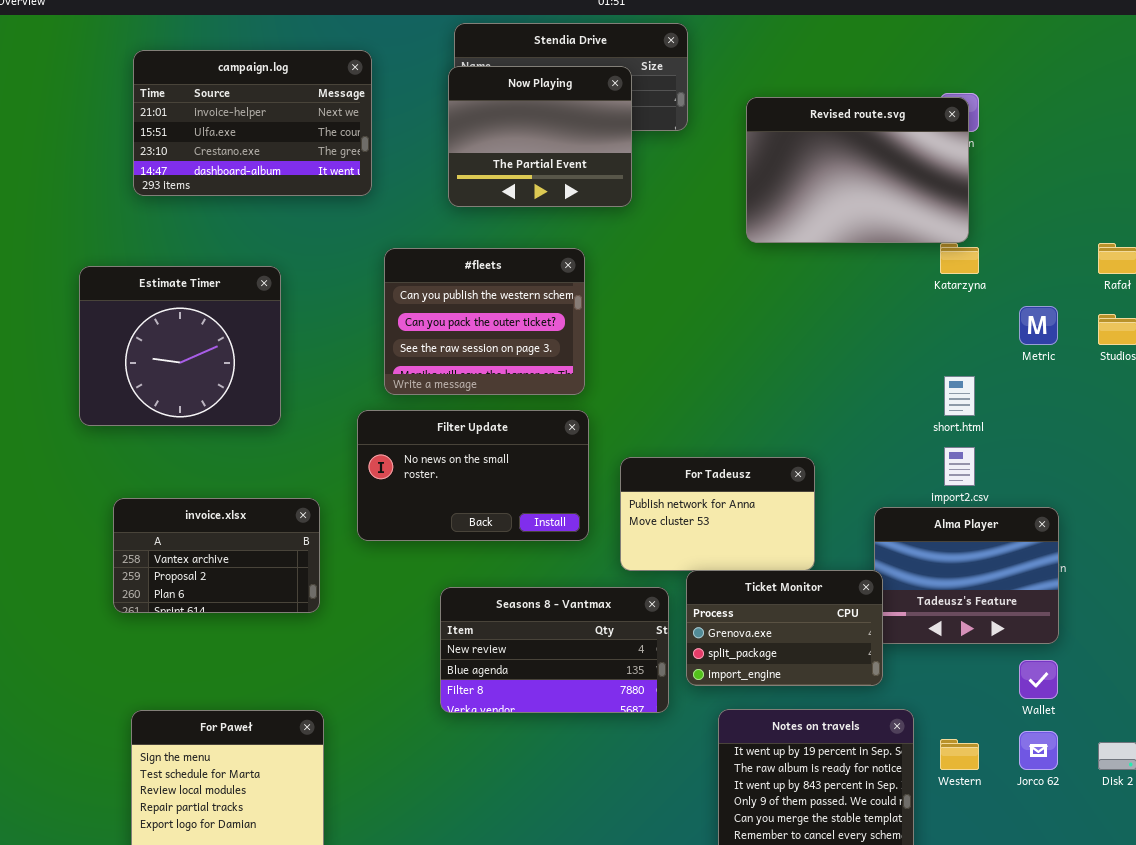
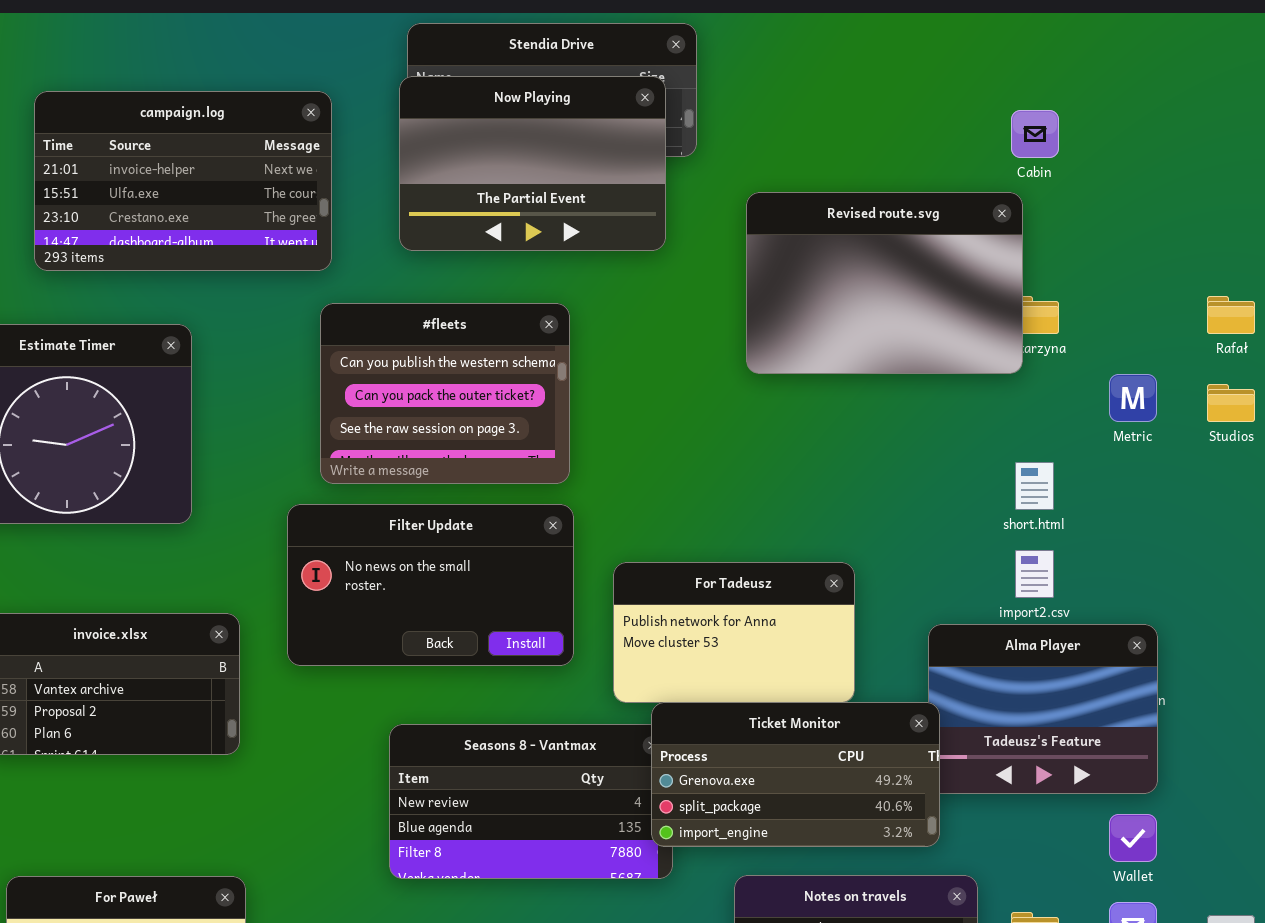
campaign.log: [133,50,372,196] -> [34,91,332,271], moved
Now Playing: [448,66,632,207] -> [399,76,666,251], resized
Revised route.svg: [746,97,969,243] -> [746,192,1023,374], moved
Ticket Monitor: [686,570,883,686] -> [651,702,940,847], resized

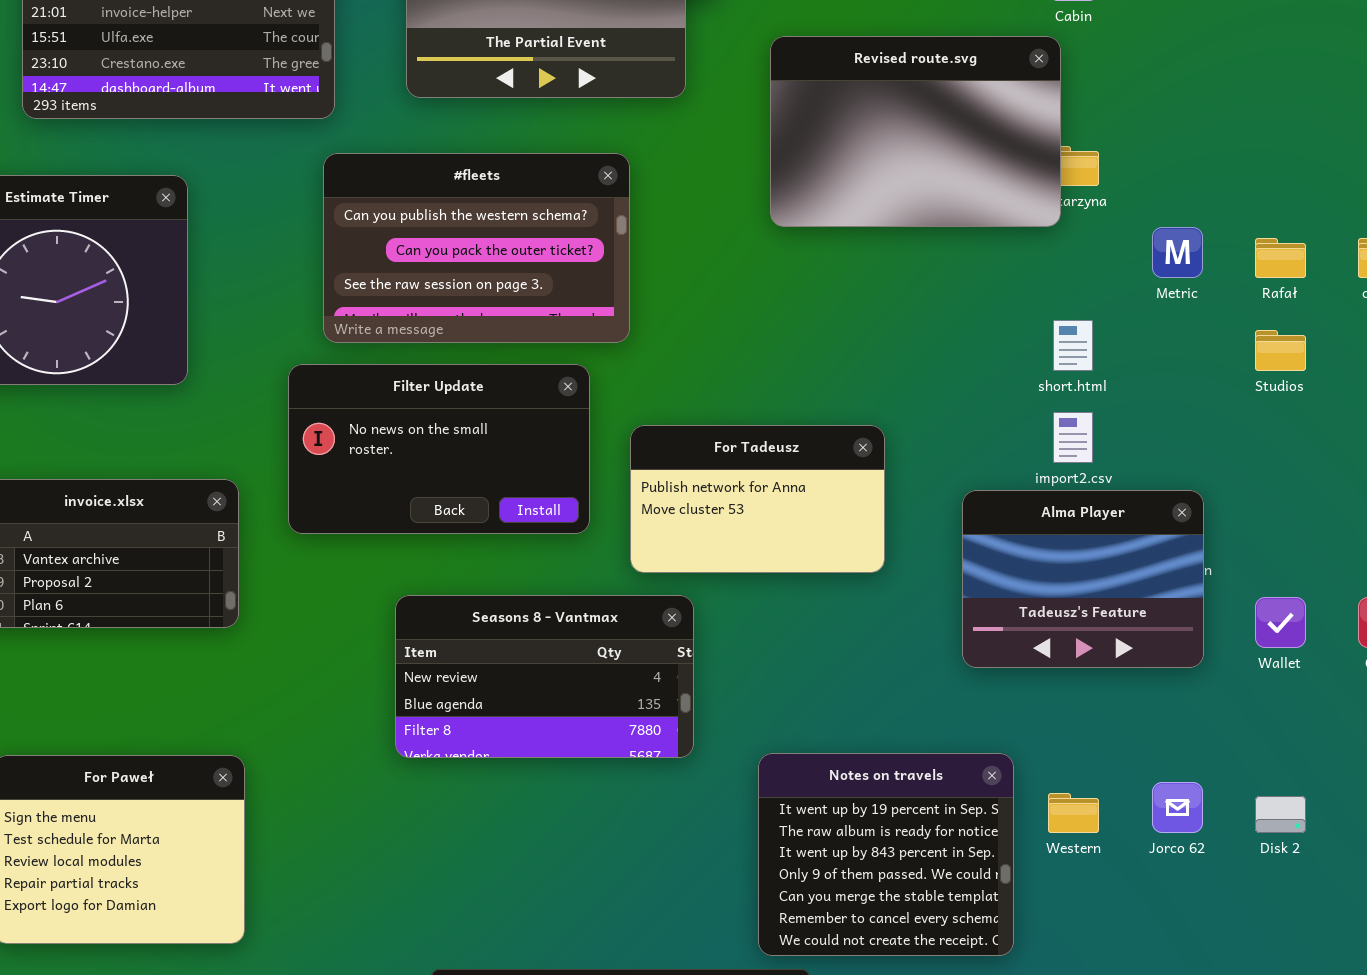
Rafał: [1207,296,1255,334] -> [1255,238,1306,278], moved
#fleets: [320,303,570,484] -> [323,153,630,343], resized
Studios: [1207,384,1255,422] -> [1255,330,1306,371], moved
Ticket Monitor: [651,702,940,847] -> none, closed
Wallet: [1109,814,1157,862] -> [1255,597,1306,648], moved

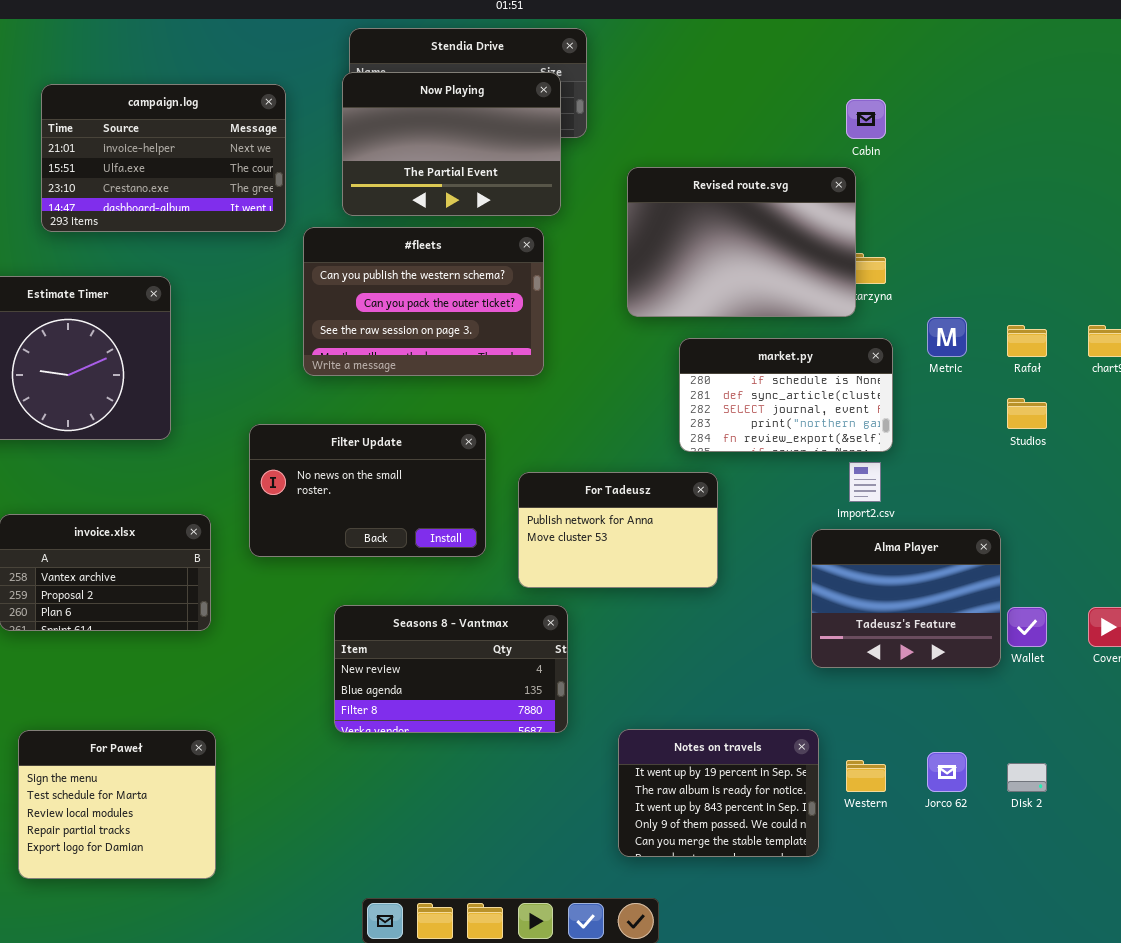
#fleets: [323,153,630,343] -> [303,227,544,376], moved
market.py: none -> [679,338,893,452], opened
Alma Player: [962,490,1204,668] -> [811,529,1001,668], moved
Notes on travels: [758,753,1014,956] -> [618,729,819,857], resized

